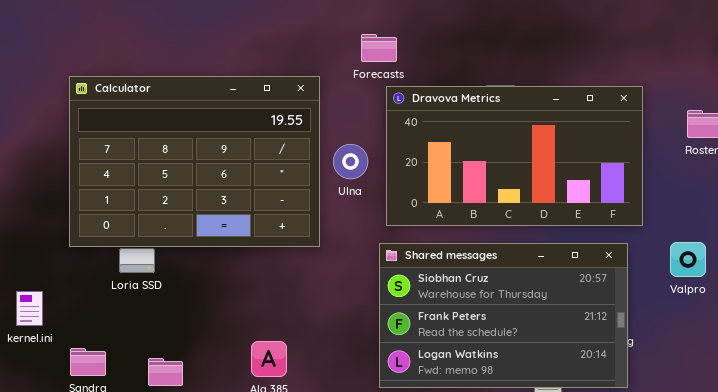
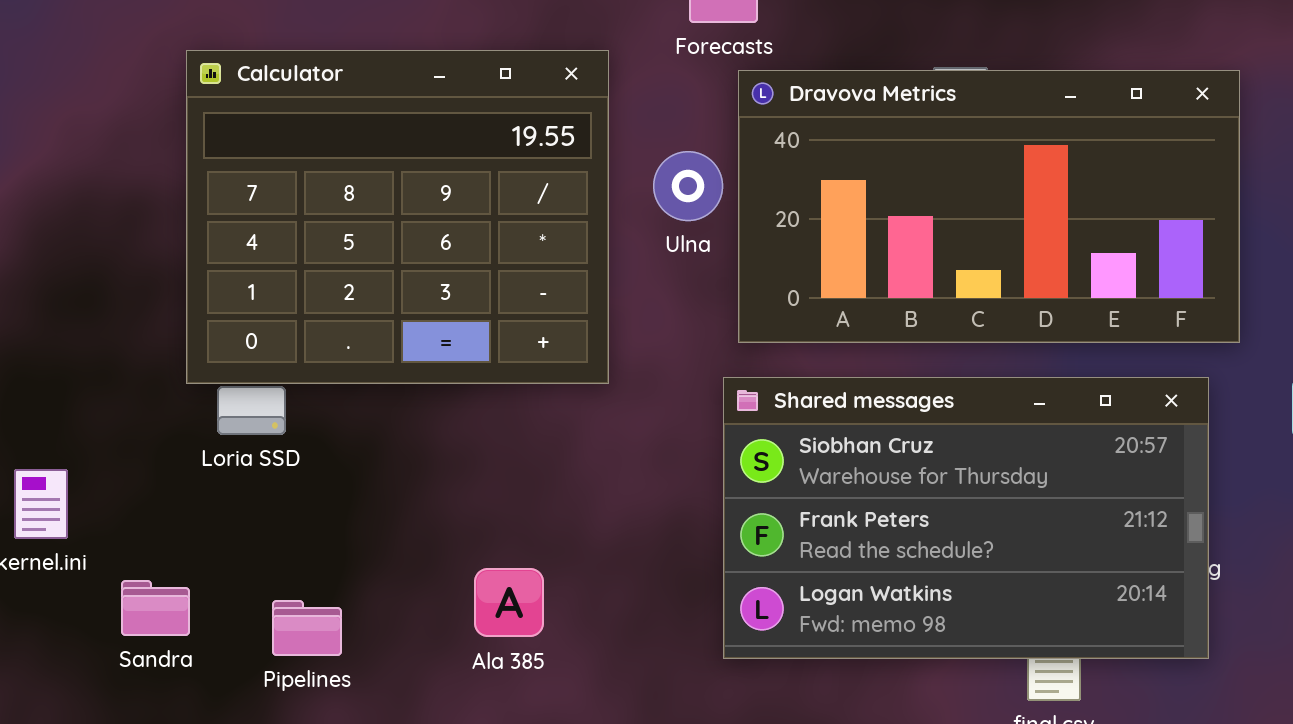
Calculator: [69,76,320,247] -> [186,50,609,384], resized
Ulna: [333,144,368,179] -> [653,151,723,221], moved

